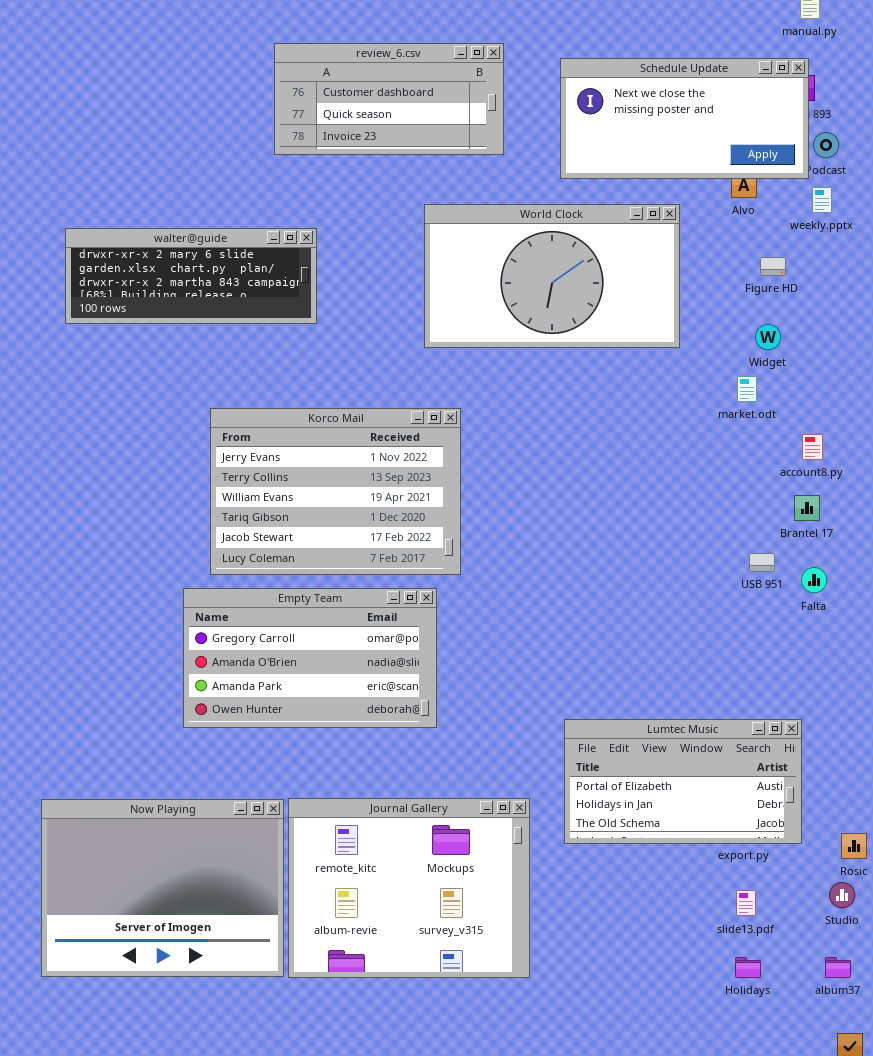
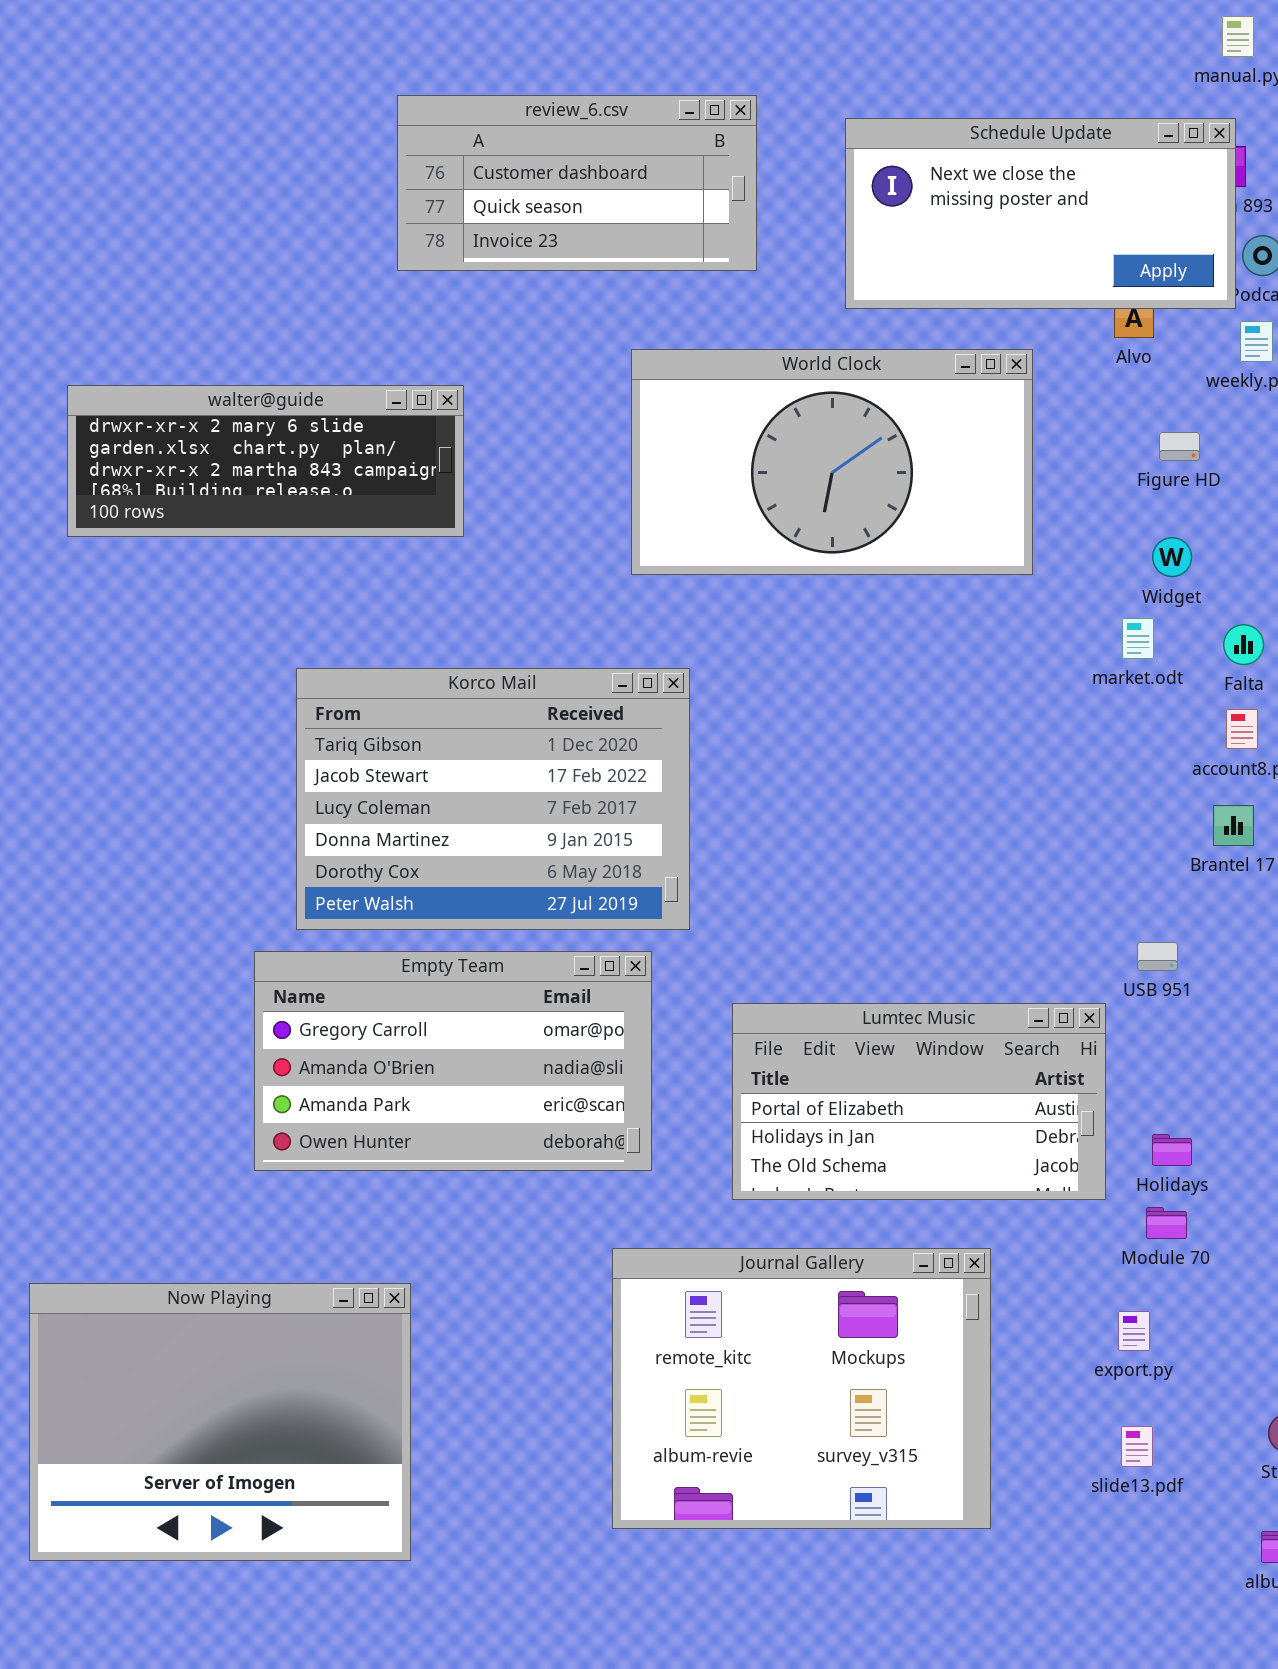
Korco Mail: [210,408,461,575] -> [296,668,690,930], scrolled down 3 rows
USB 951: [749,553,775,572] -> [1137,942,1178,971], moved
Falta: [801,567,827,593] -> [1223,624,1264,665], moved
Lumtec Music: [564,719,802,844] -> [732,1003,1106,1200], moved
Journal Gallery: [288,798,530,978] -> [612,1248,991,1529], moved
Holidays: [735,957,761,978] -> [1152,1134,1192,1166], moved

